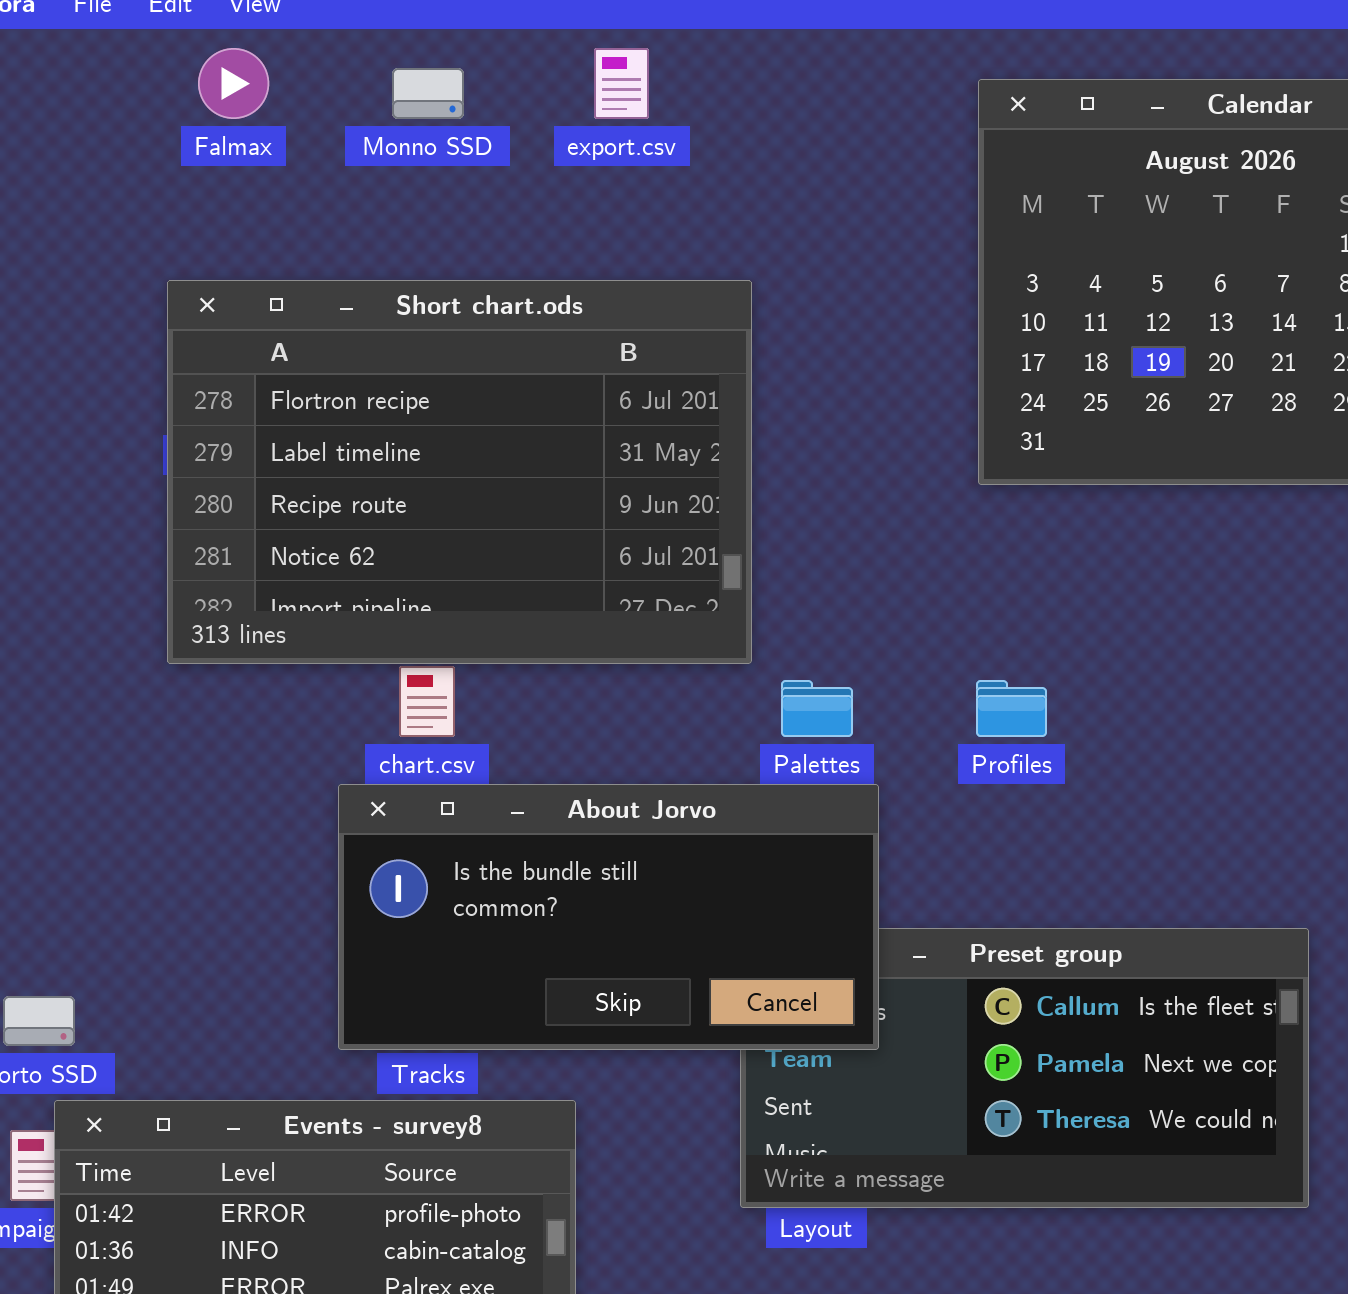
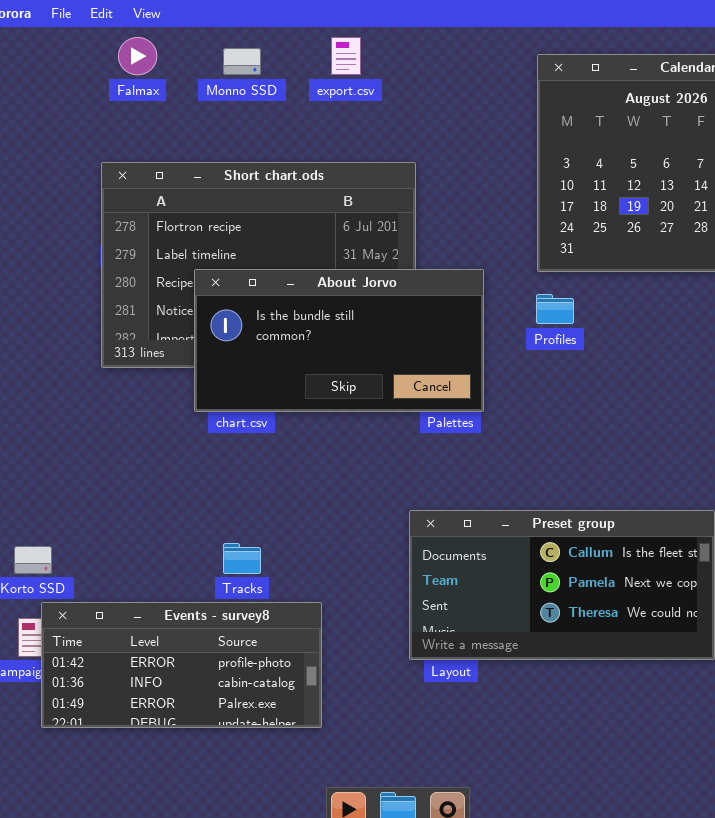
Profiles: [976,680,1047,737] -> [536,294,574,324], moved
About Jorvo: [338,784,879,1050] -> [194,269,484,412], moved

